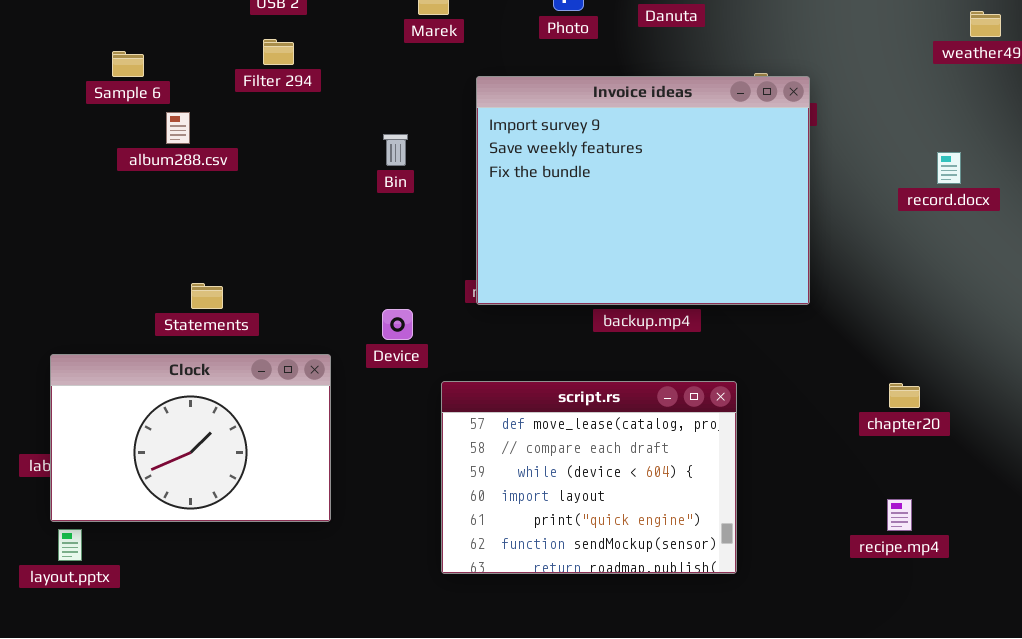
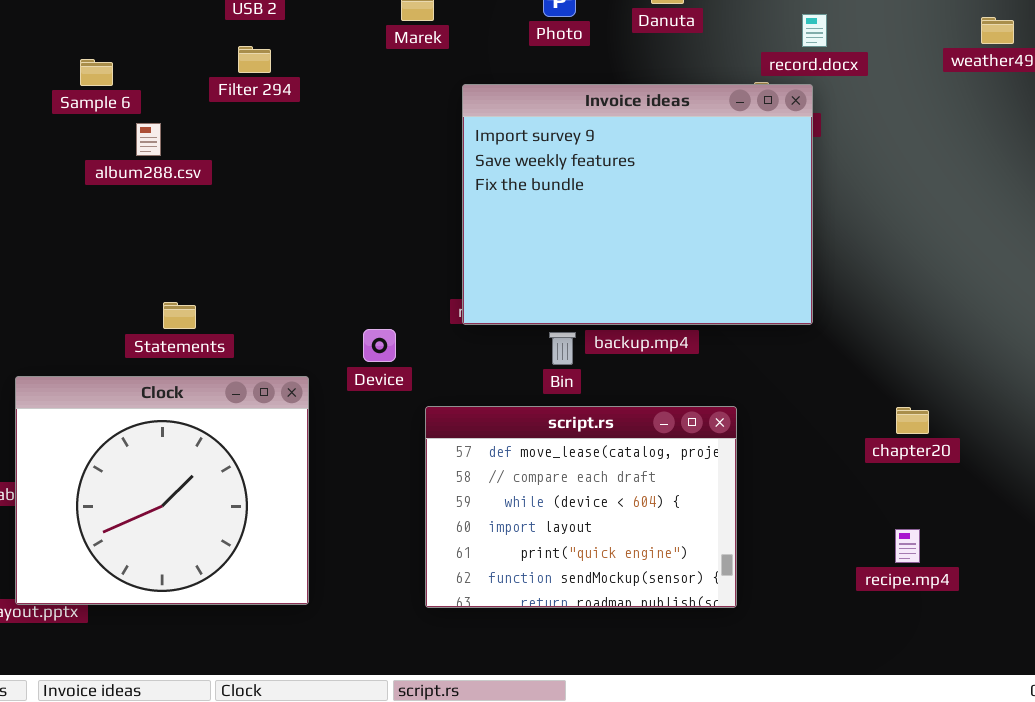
Bin: [383,134,408,166] -> [549,332,576,365], moved
record.docx: [937,152,961,184] -> [802,14,827,47], moved
Clock: [50,354,331,522] -> [15,376,309,605], resized

